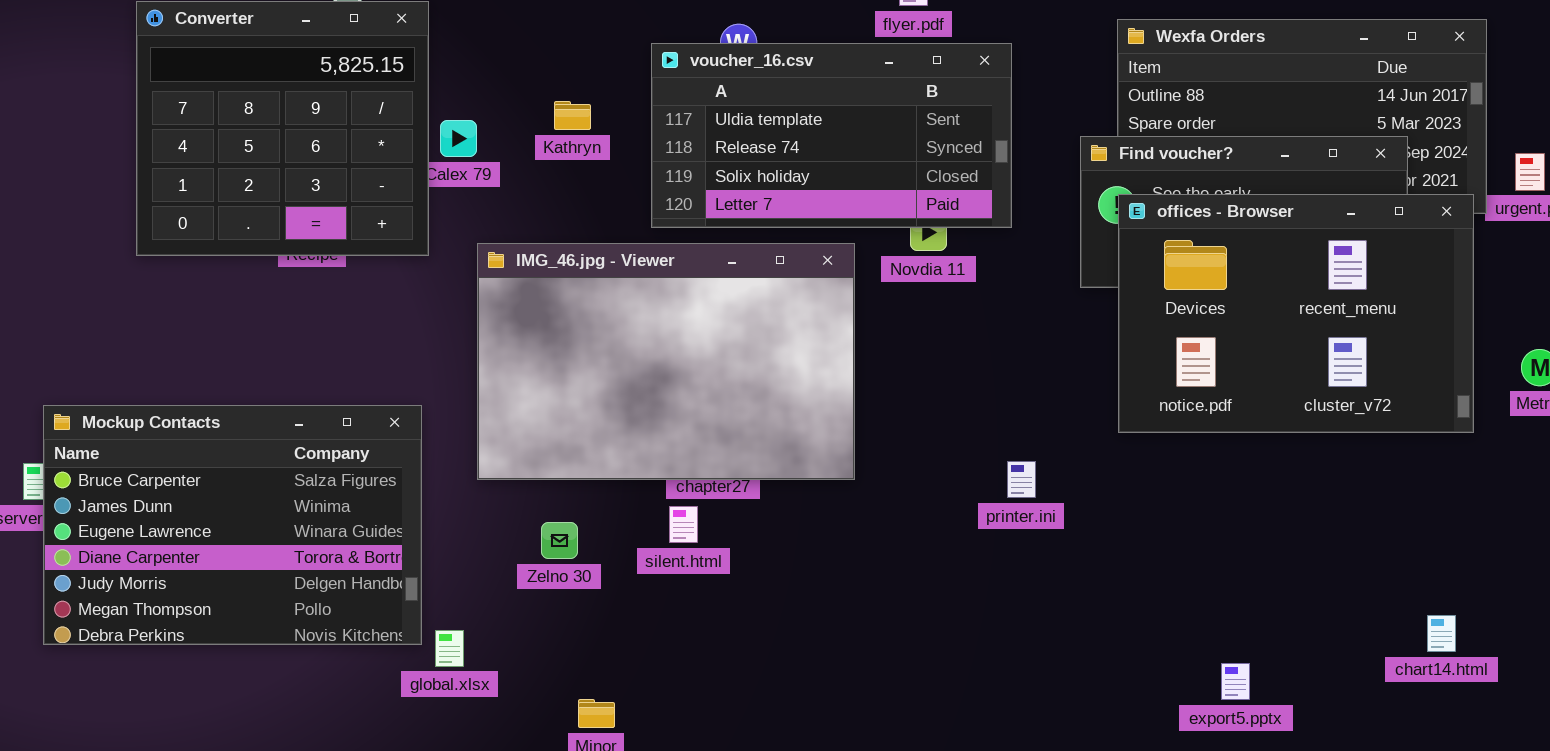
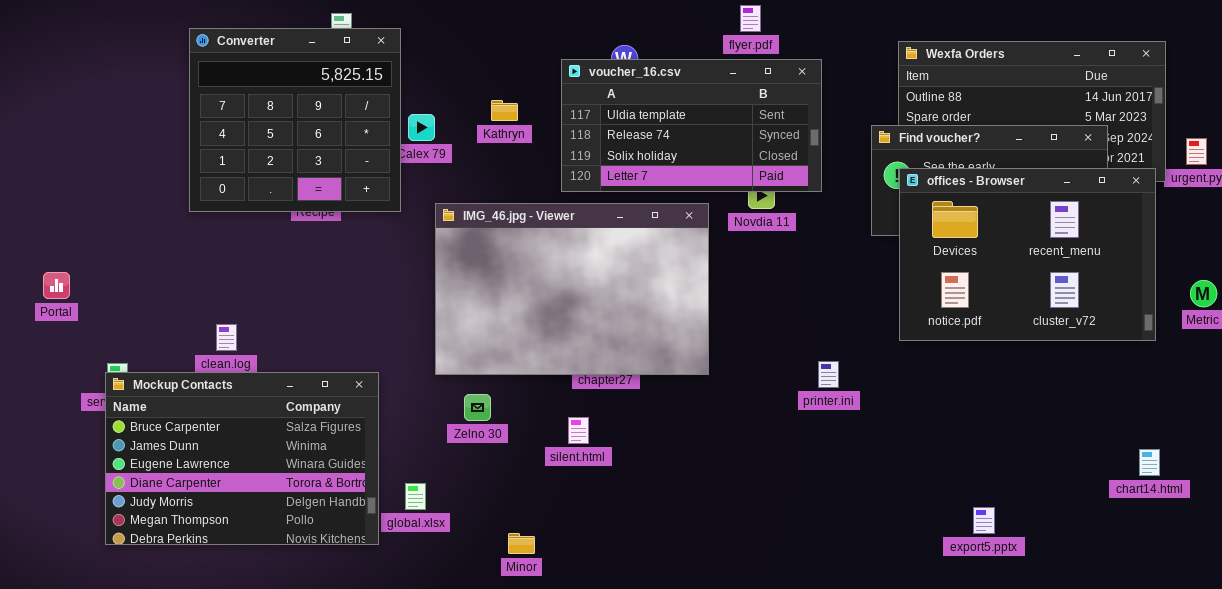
Mockup Contacts: [43,405,422,645] -> [105,372,379,545], moved
silent.html: [669,506,698,543] -> [568,417,589,444], moved
Zelno 30: [541,522,578,559] -> [464,394,491,421], moved
chart14.html: [1427,615,1456,652] -> [1139,449,1160,476], moved

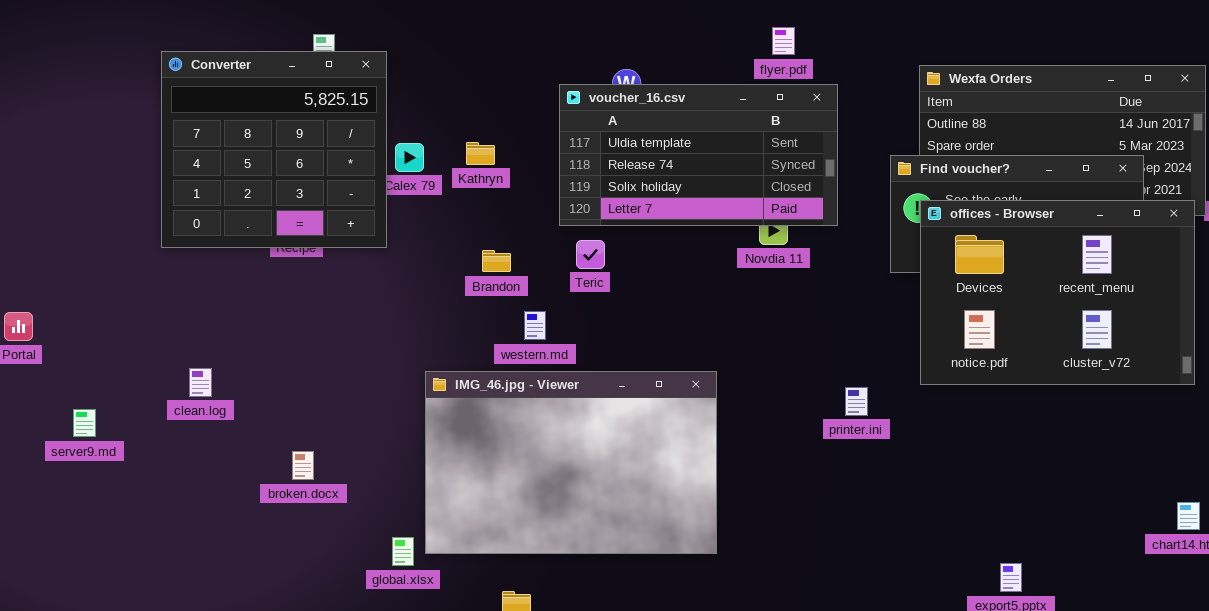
flyer.pdf: [740,5,761,32] -> [772,27,795,55], moved
Kathryn: [491,100,518,121] -> [466,142,495,165], moved
IMG_46.jpg - Viewer: [435,203,709,375] -> [425,371,717,554], moved
printer.ini: [818,361,839,388] -> [845,387,868,416], moved
Mockup Contacts: [105,372,379,545] -> none, closed

